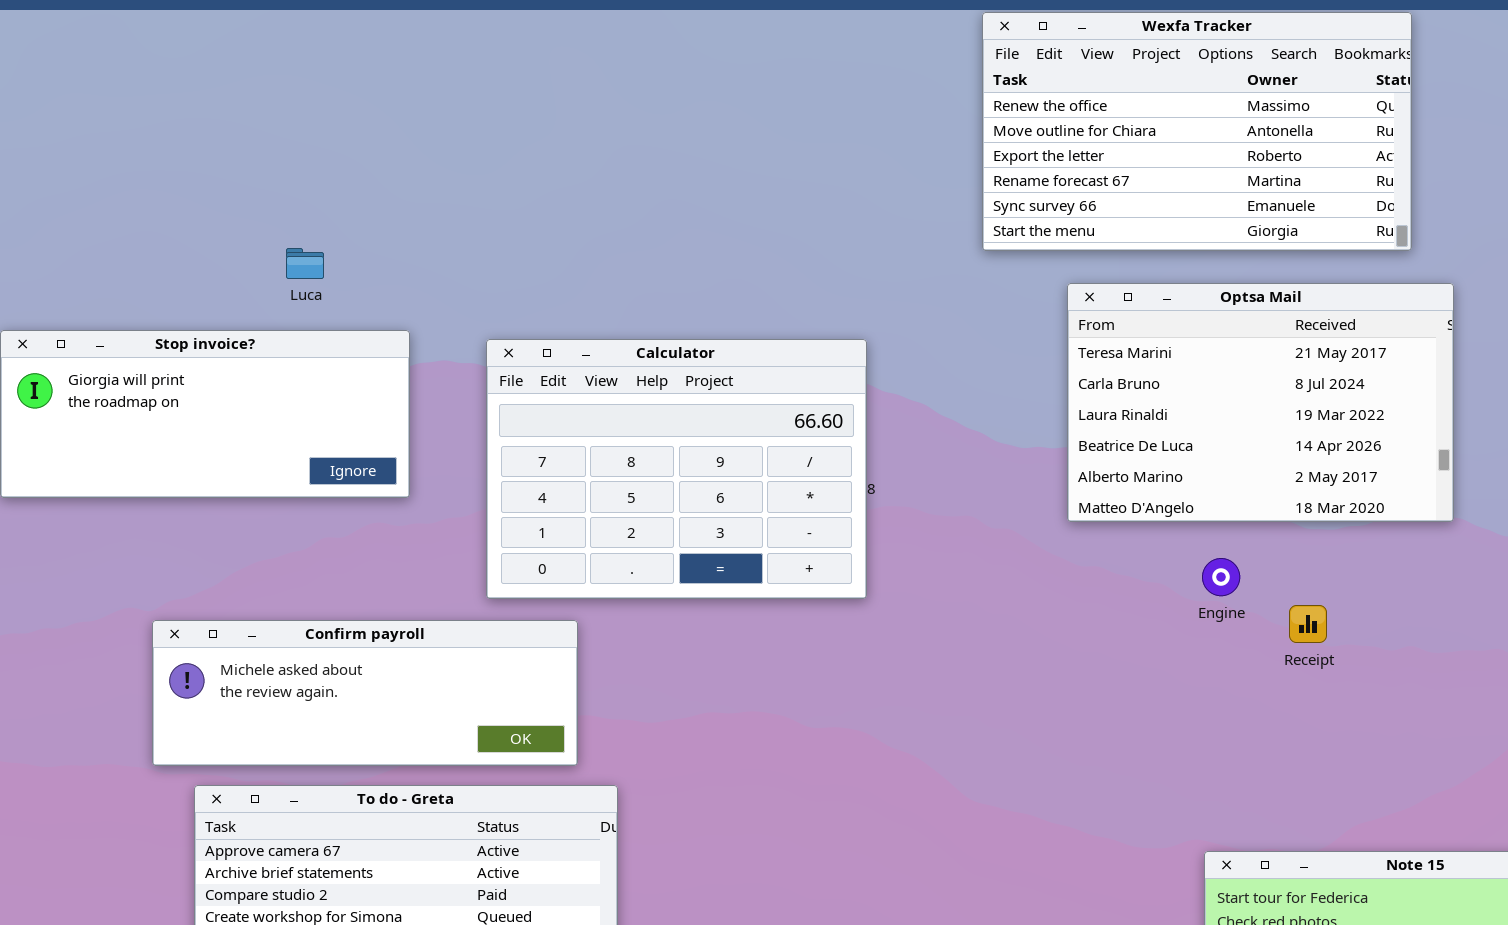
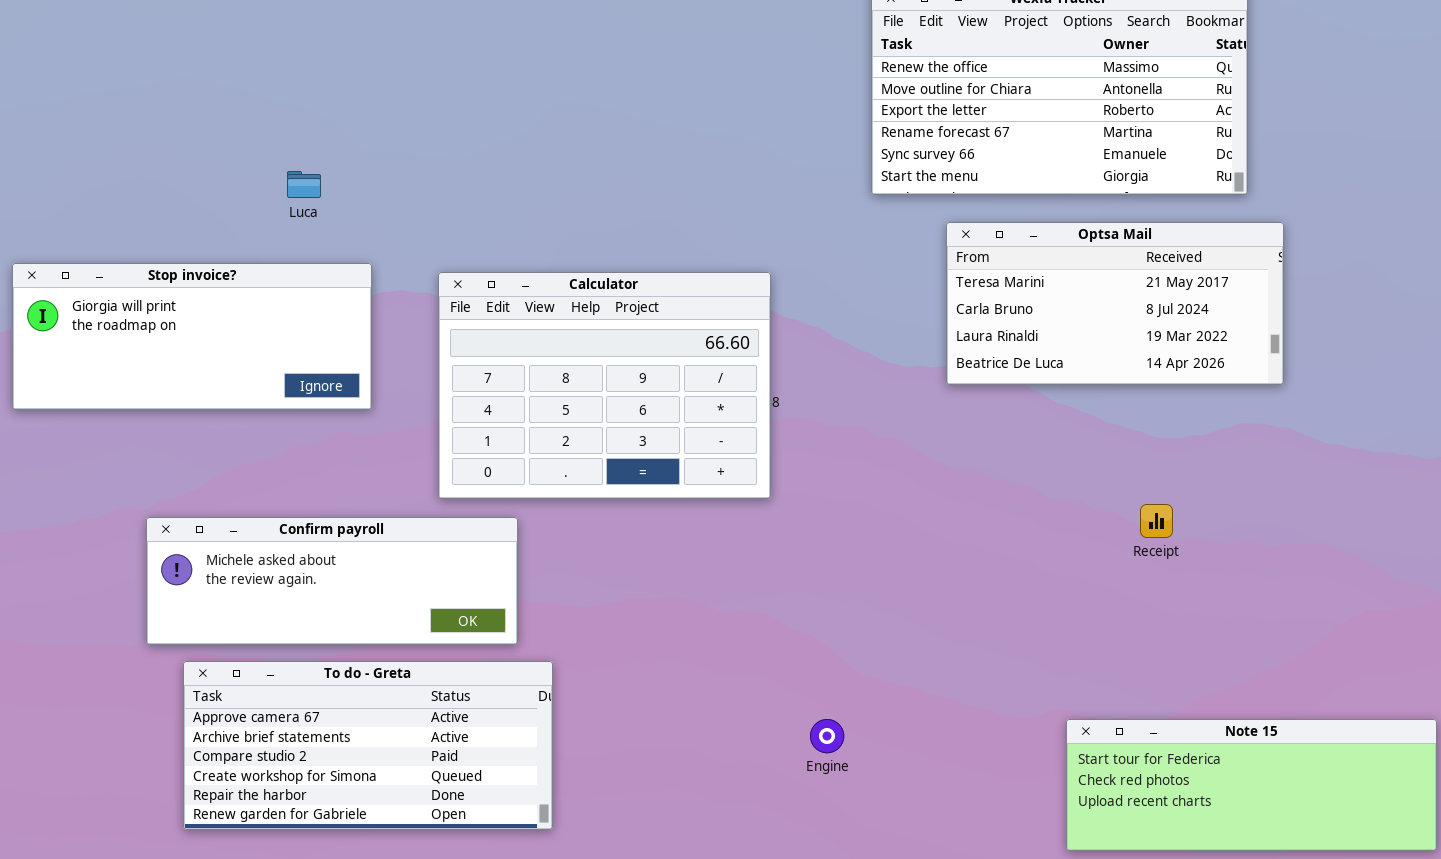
Luca: [286,248,324,279] -> [287,171,321,198], moved
Optsa Mail: [1067,283,1454,522] -> [946,222,1284,385], resized
Engine: [1202,558,1240,596] -> [810,719,844,753], moved

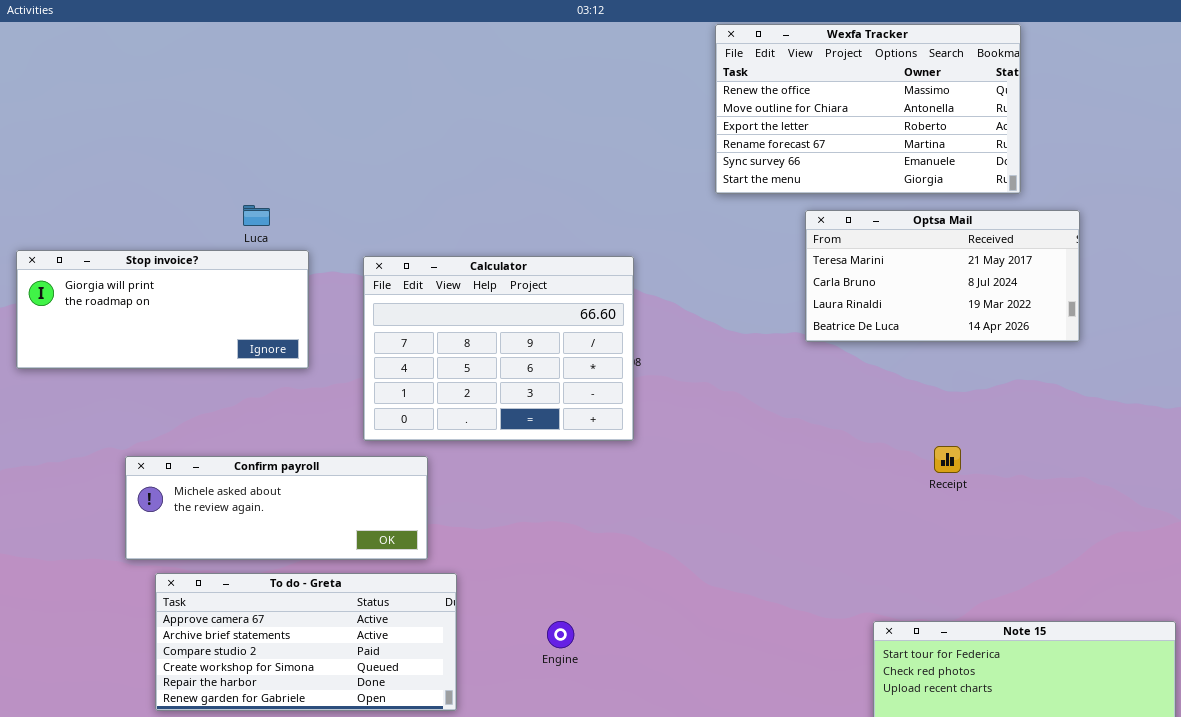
Luca: [287,171,321,198] -> [243,205,270,226], moved
Optsa Mail: [946,222,1284,385] -> [805,210,1080,342], moved
Engine: [810,719,844,753] -> [547,621,574,648], moved

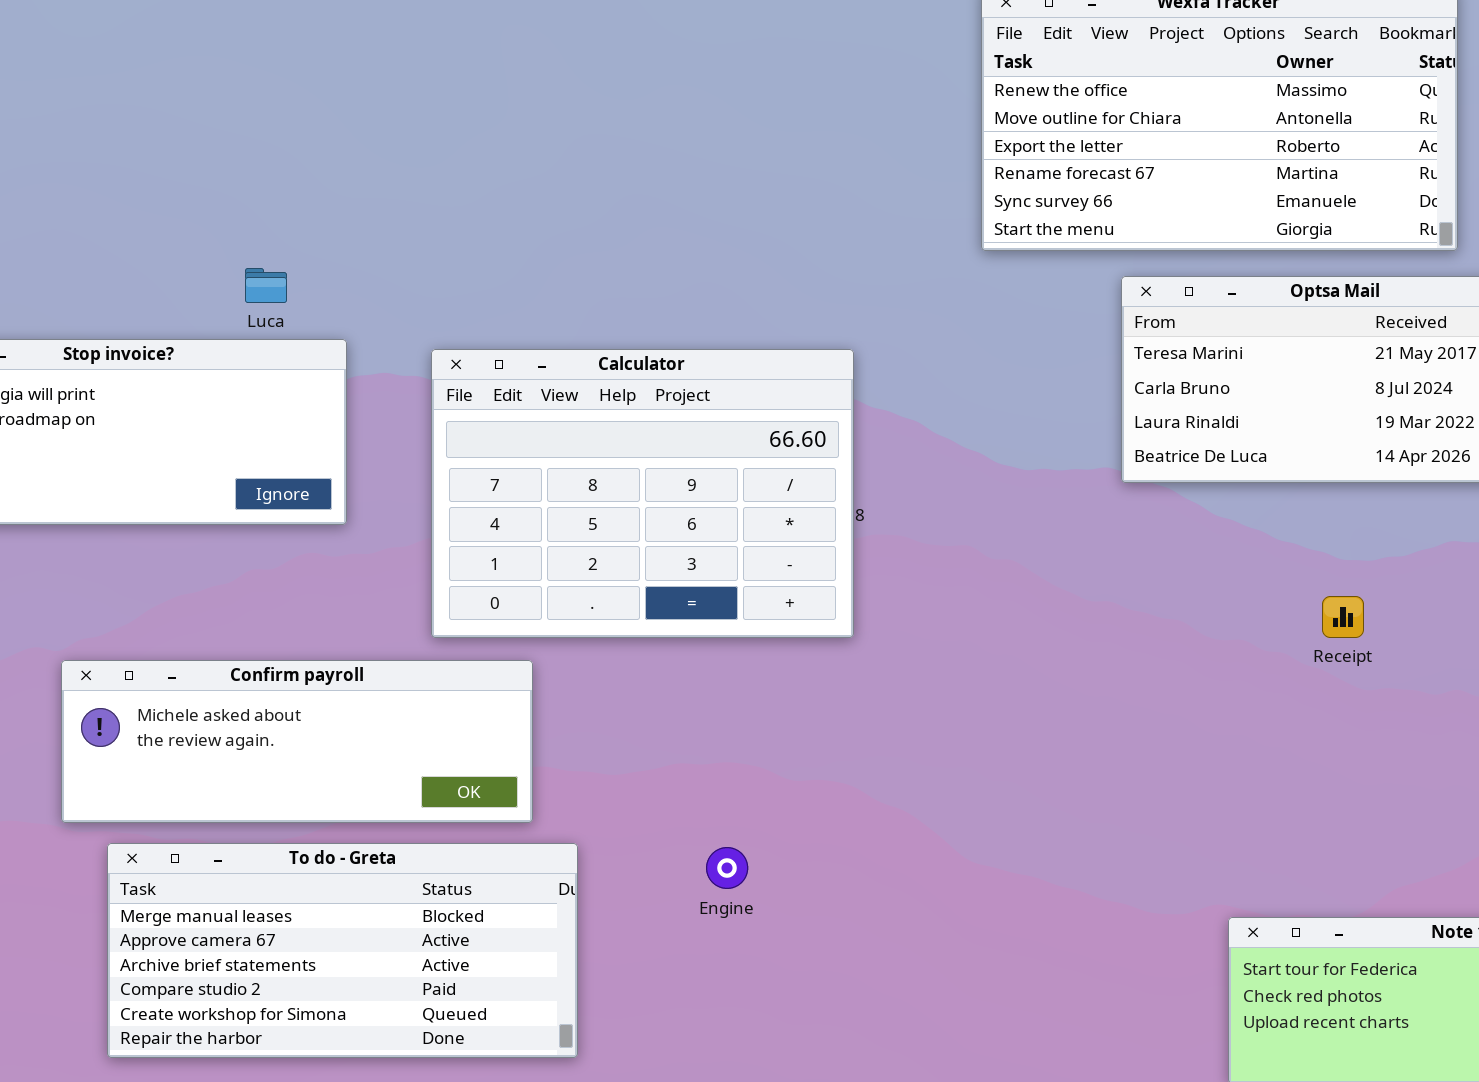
Receipt: [934,446,961,473] -> [1322,596,1364,638], moved
To do - Greta: [155,573,457,711] -> [107,843,578,1058], scrolled up 1 row
Engine: [547,621,574,648] -> [706,847,748,889], moved

